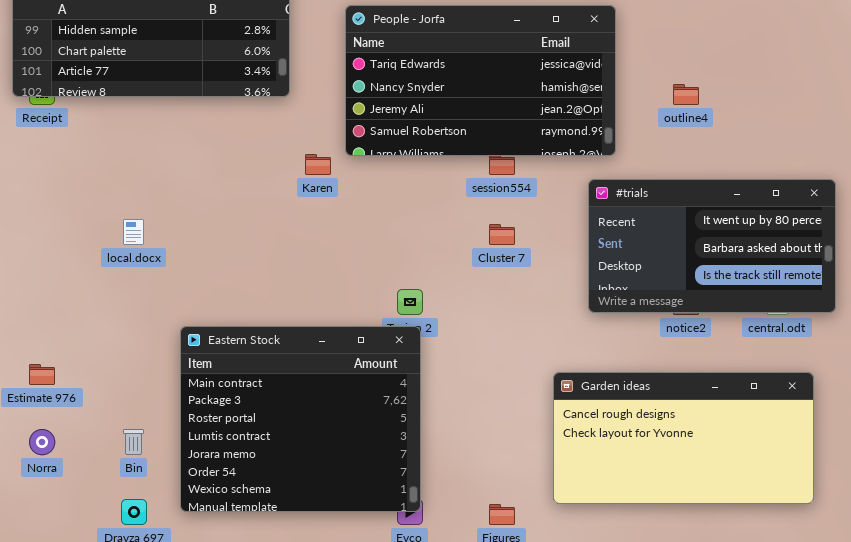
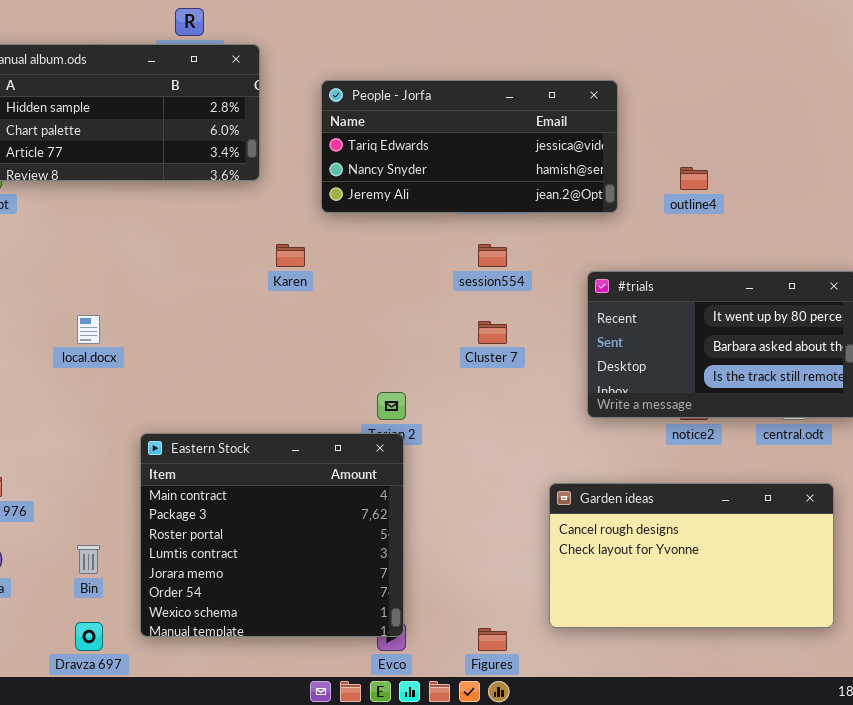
People - Jorfa: [345,5,616,156] -> [321,80,618,213], resized

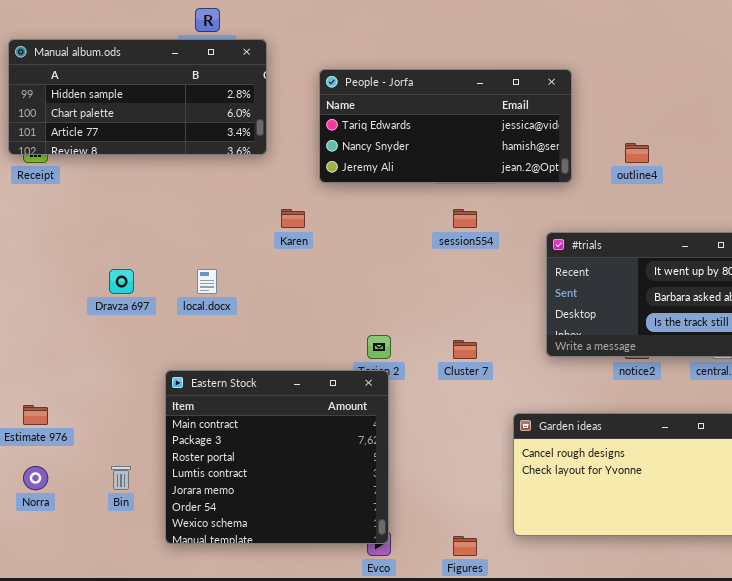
local.docx: [77,315,100,344] -> [197,269,217,294], moved
Cluster 7: [478,321,507,344] -> [453,340,477,359], moved
Dravza 697: [75,622,103,651] -> [109,269,134,294], moved

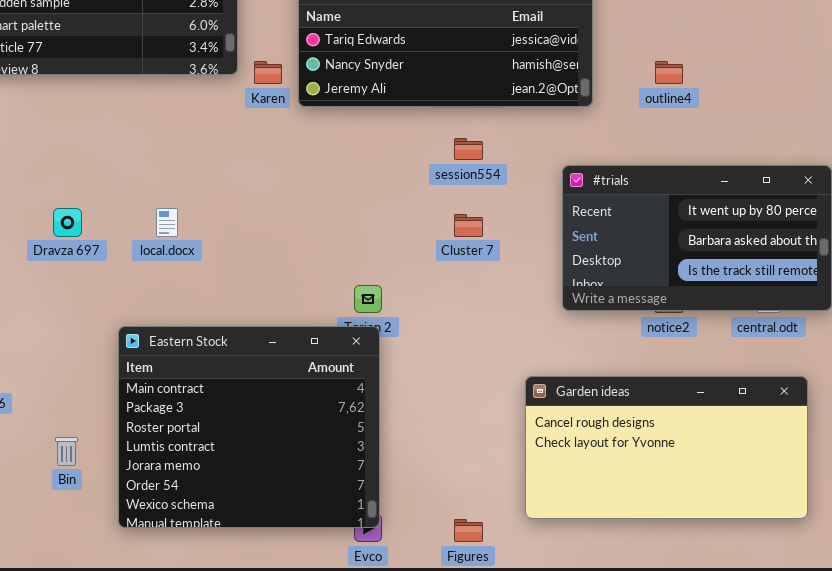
Karen: [281,209,305,228] -> [254,61,282,84], moved
Cluster 7: [453,340,477,359] -> [454,214,483,237], moved

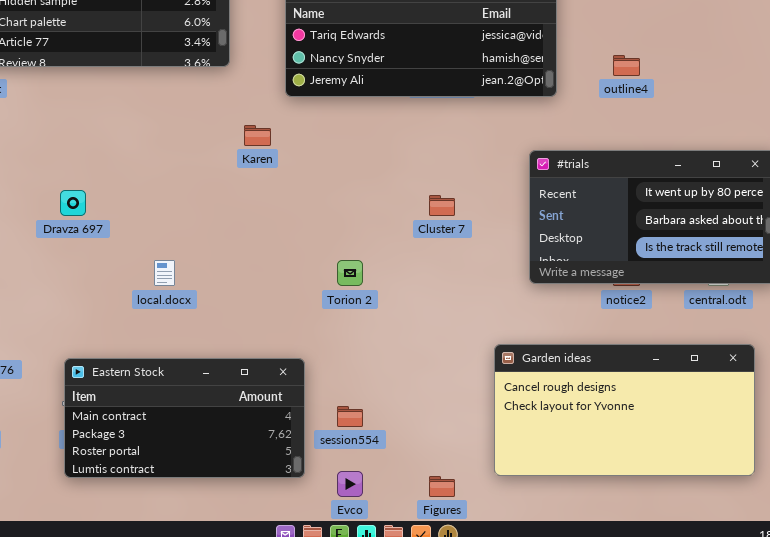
Karen: [254,61,282,84] -> [244,125,271,146], moved
session554: [454,138,483,160] -> [337,406,363,427], moved
local.docx: [156,208,178,237] -> [154,260,175,286], moved
Eastern Stock: [118,326,380,528] -> [64,358,305,478], moved, resized

